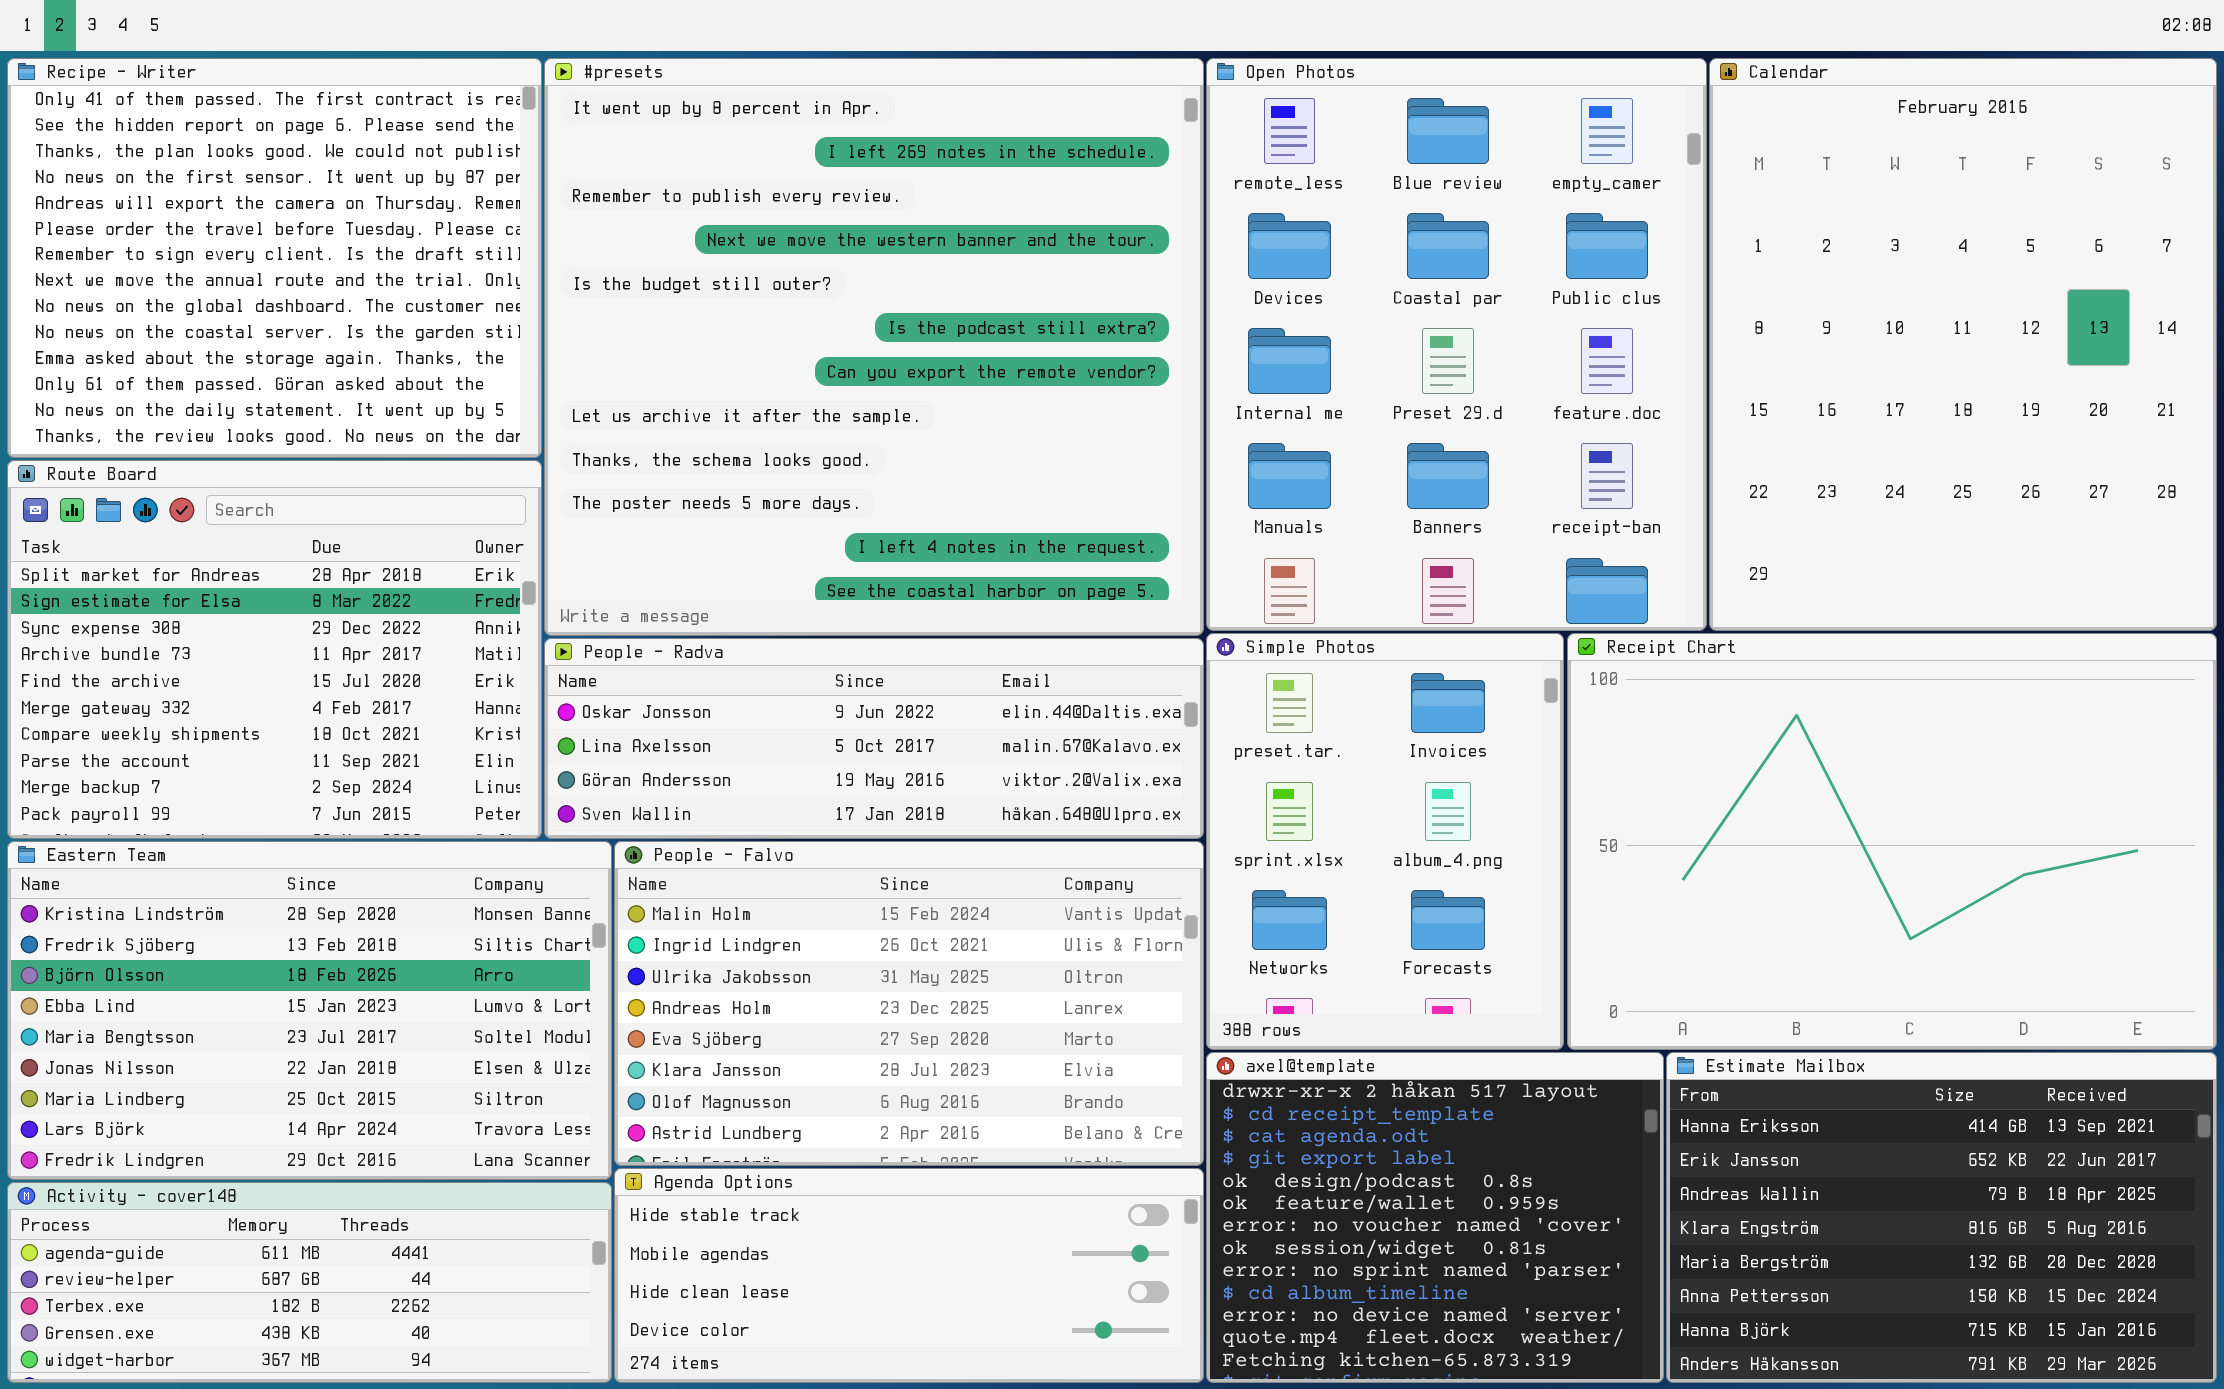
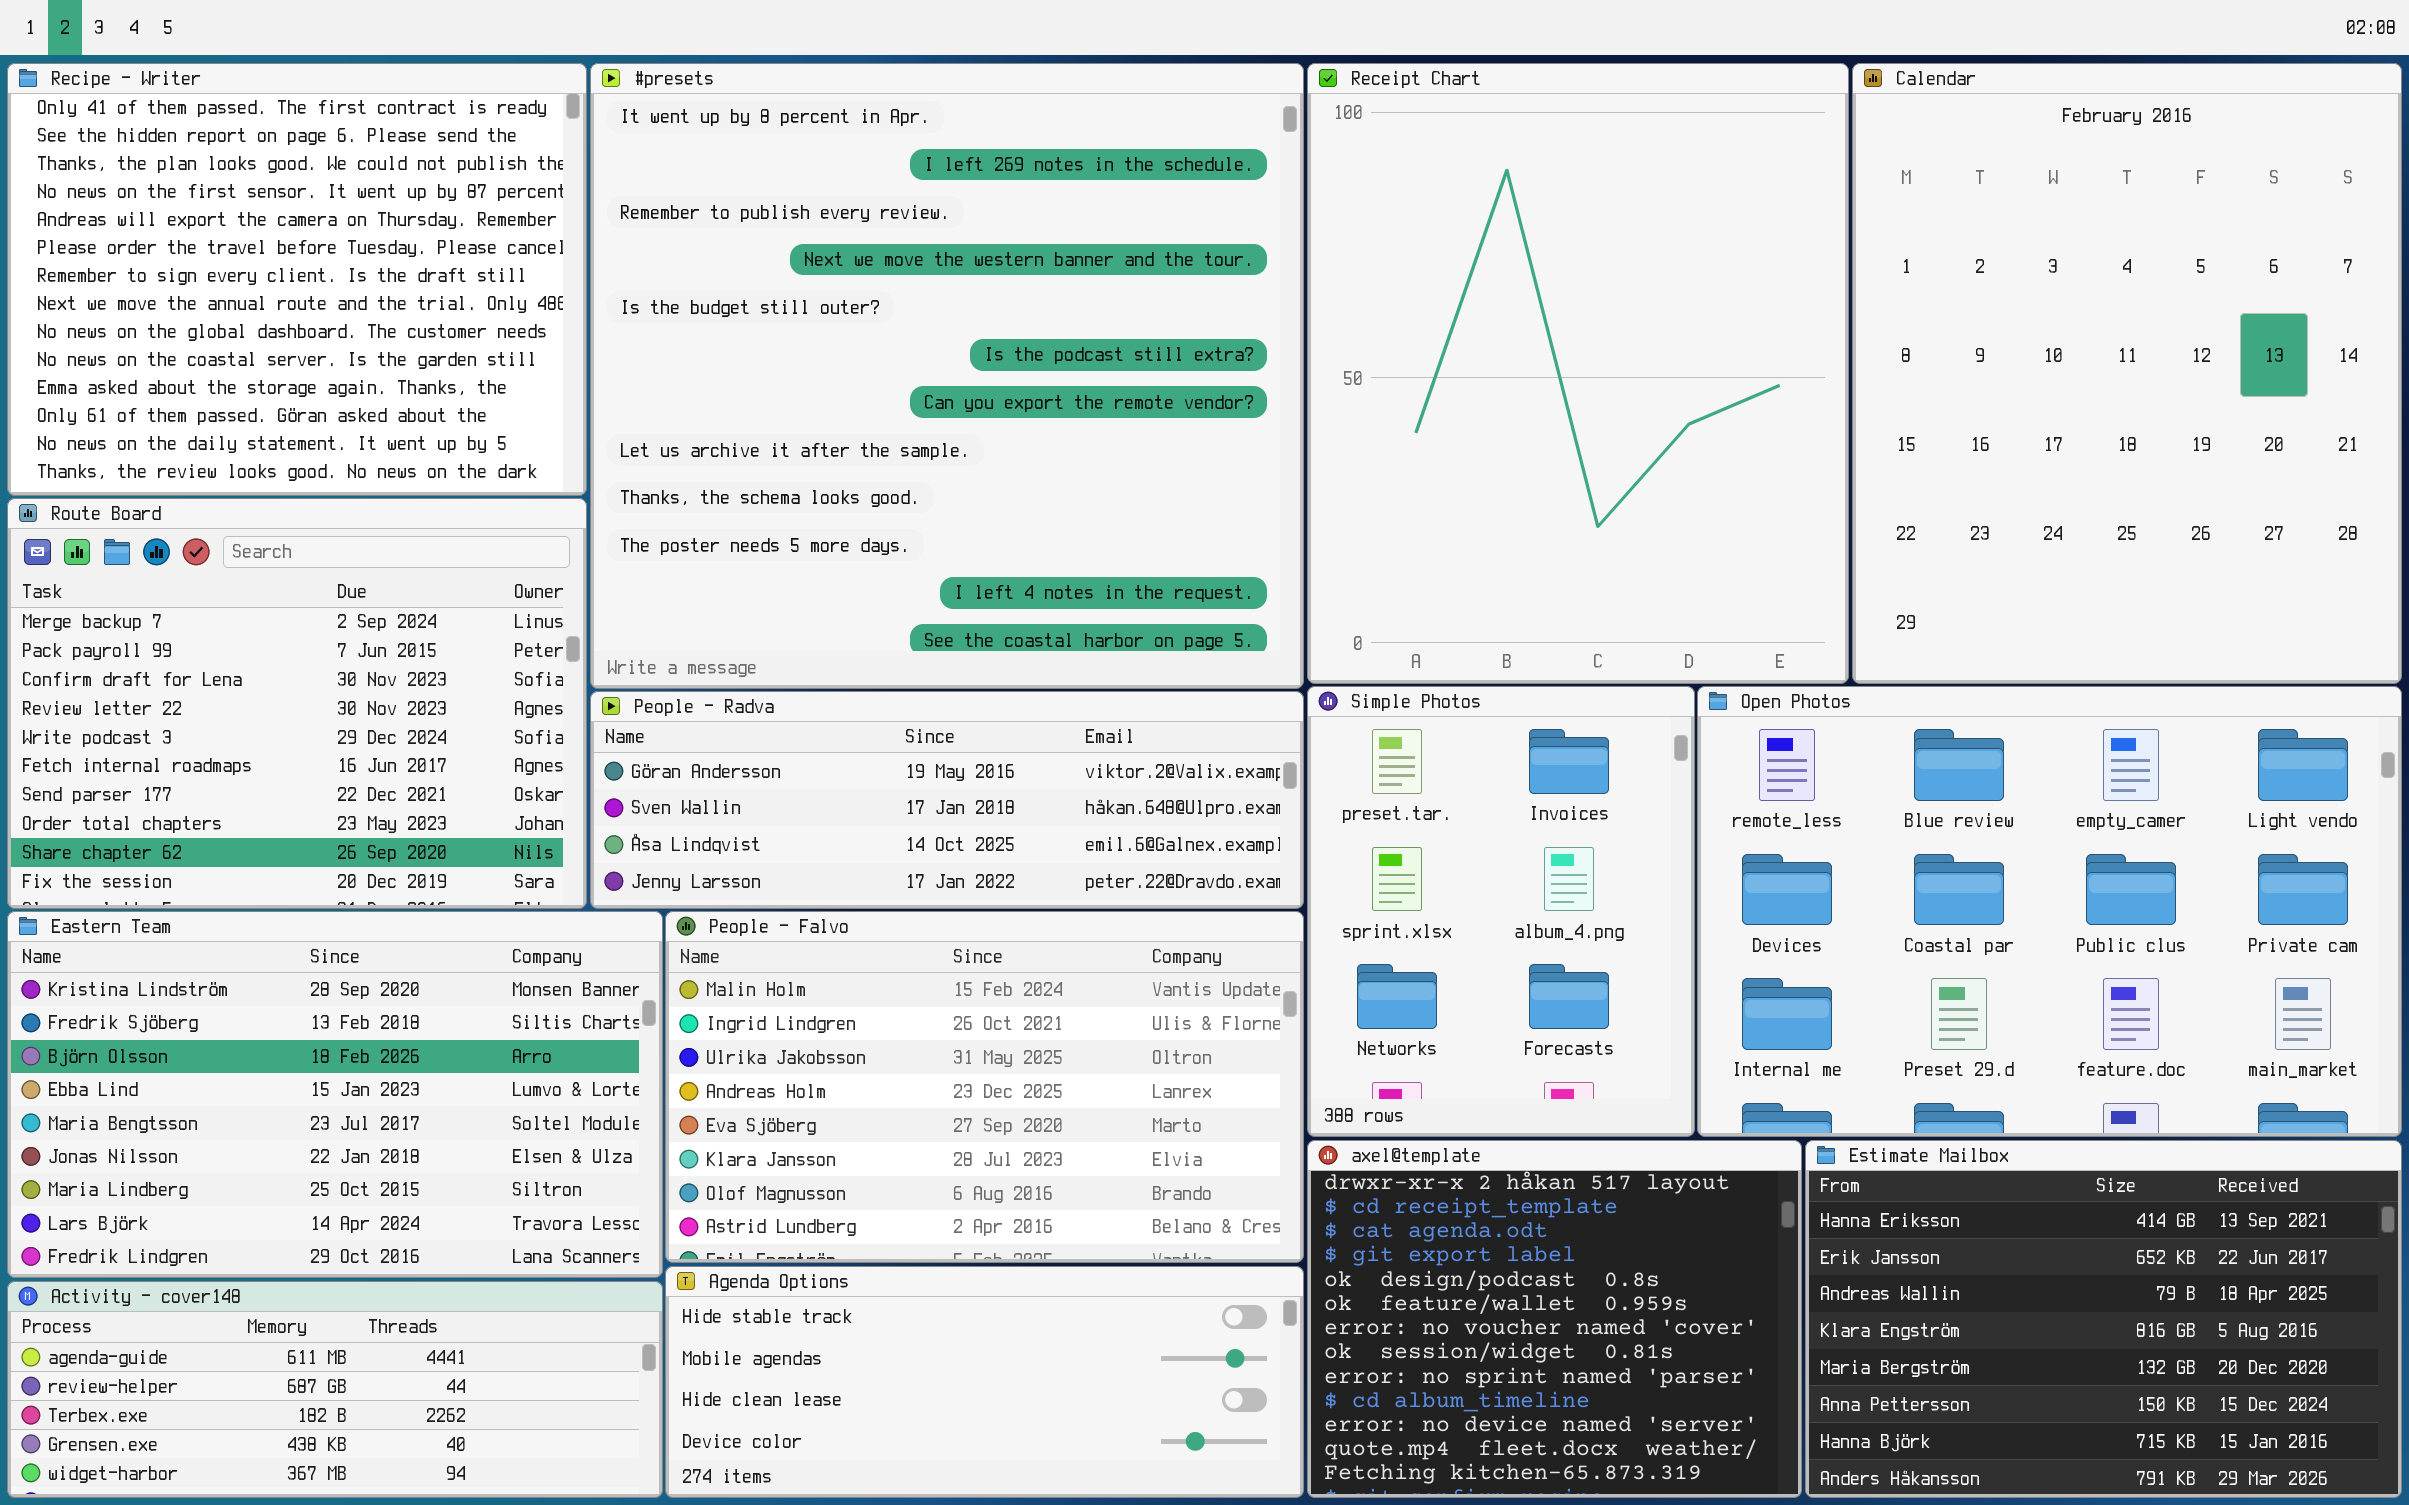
Open Photos: [1206,58,1707,631] -> [1697,686,2402,1137], moved, resized
Route Board: [7,460,542,839] -> [7,498,587,909], scrolled down 8 rows
Receipt Chart: [1567,633,2217,1050] -> [1307,63,1849,684], moved, resized
People - Radva: [544,638,1204,839] -> [590,691,1304,909], scrolled down 2 rows

